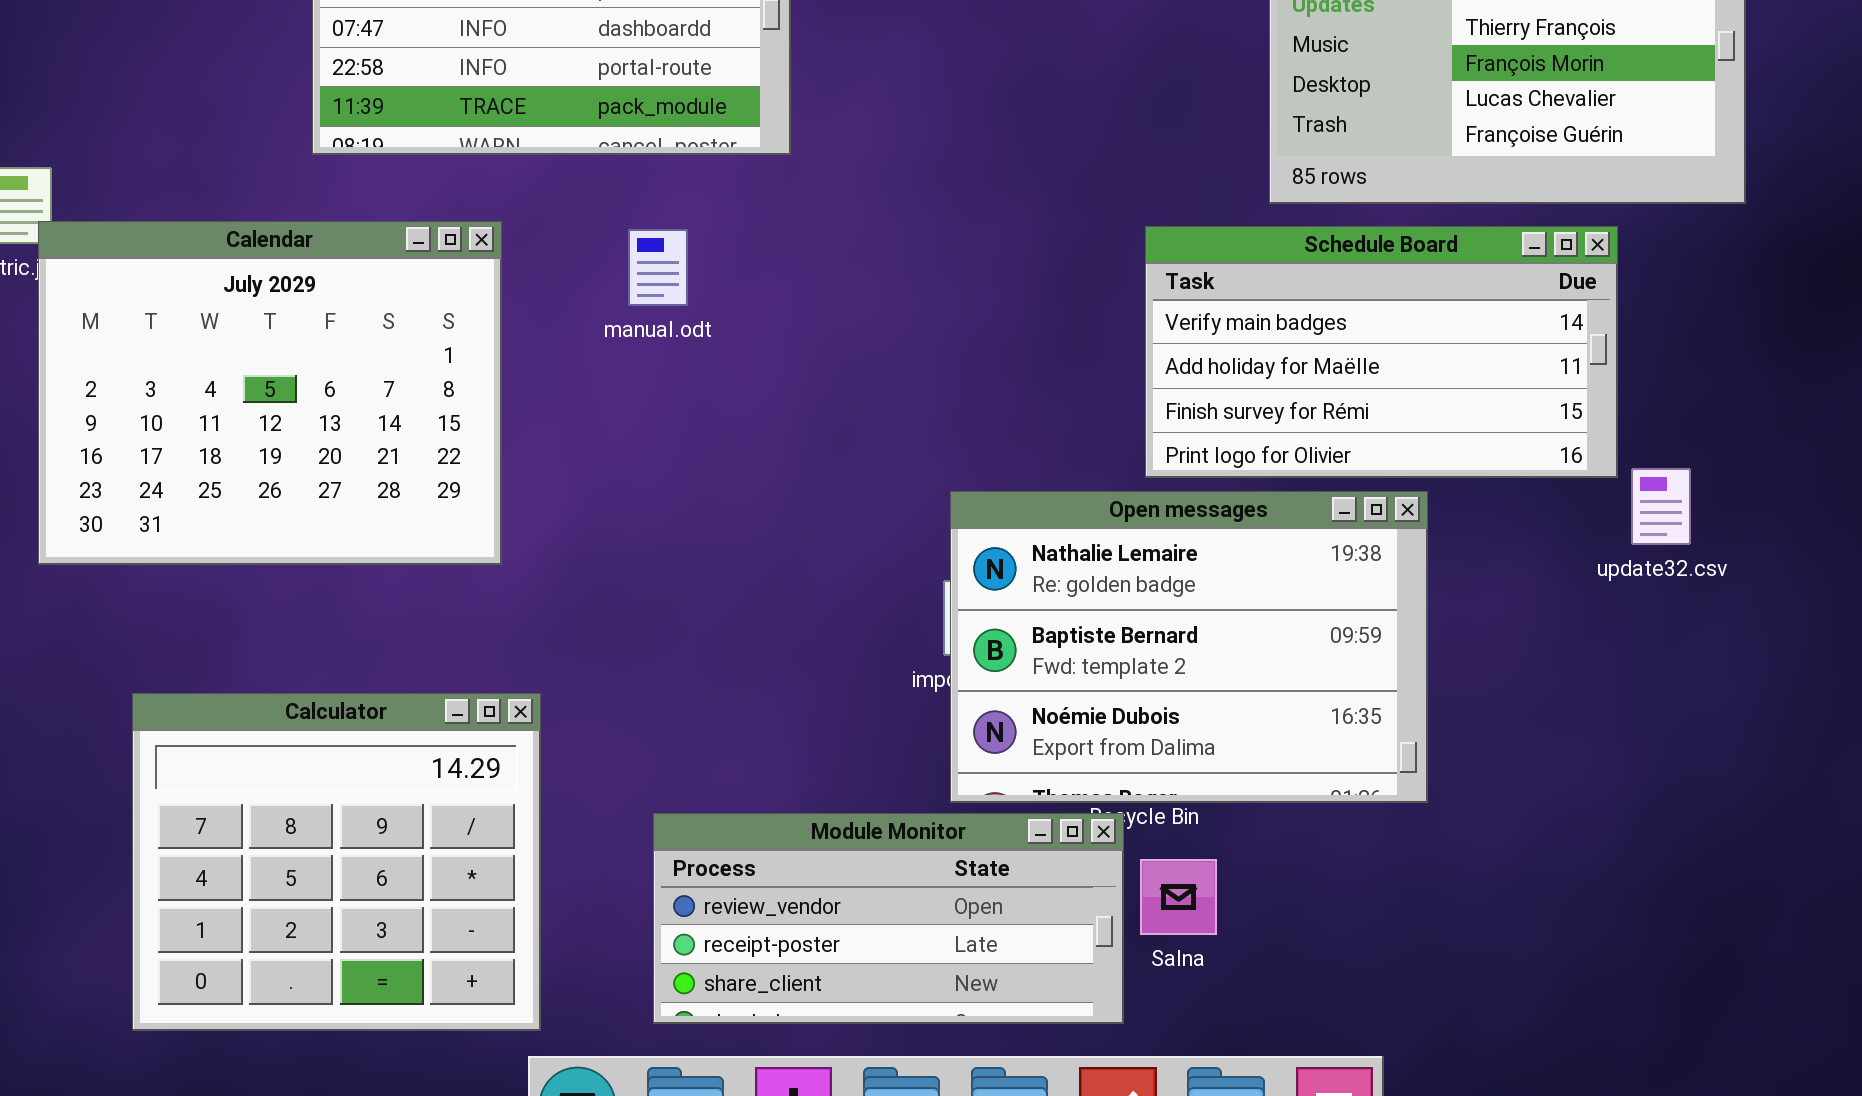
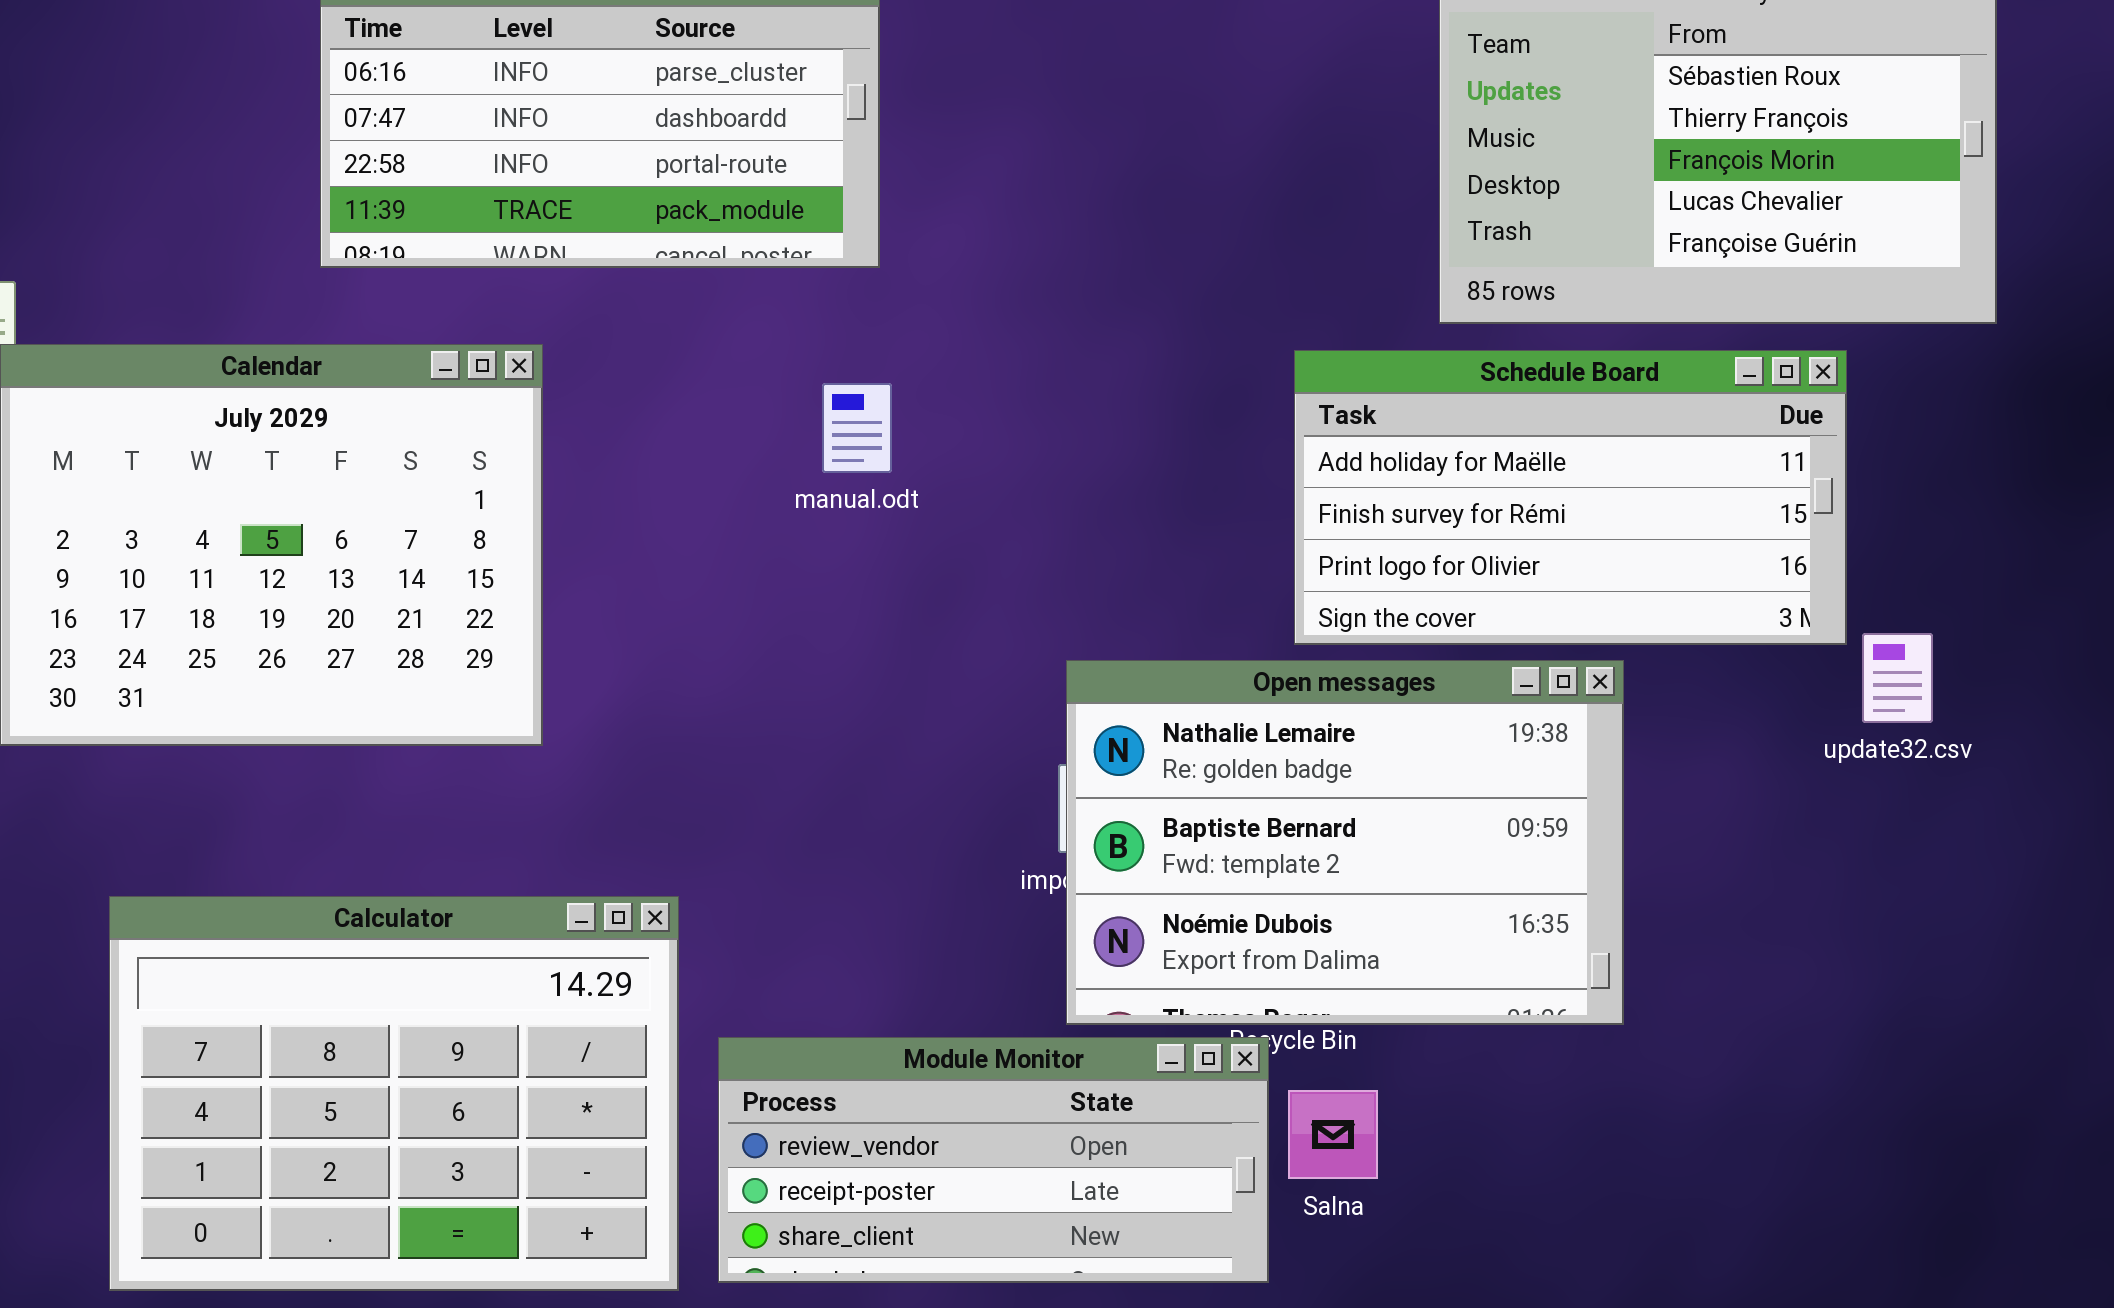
Schedule Board: [1145,226,1618,478] -> [1294,350,1847,645], scrolled down 1 row
manual.odt: [628,229,688,306] -> [822,383,892,473], moved
Calculator: [132,693,541,1031] -> [109,896,679,1291], resized

